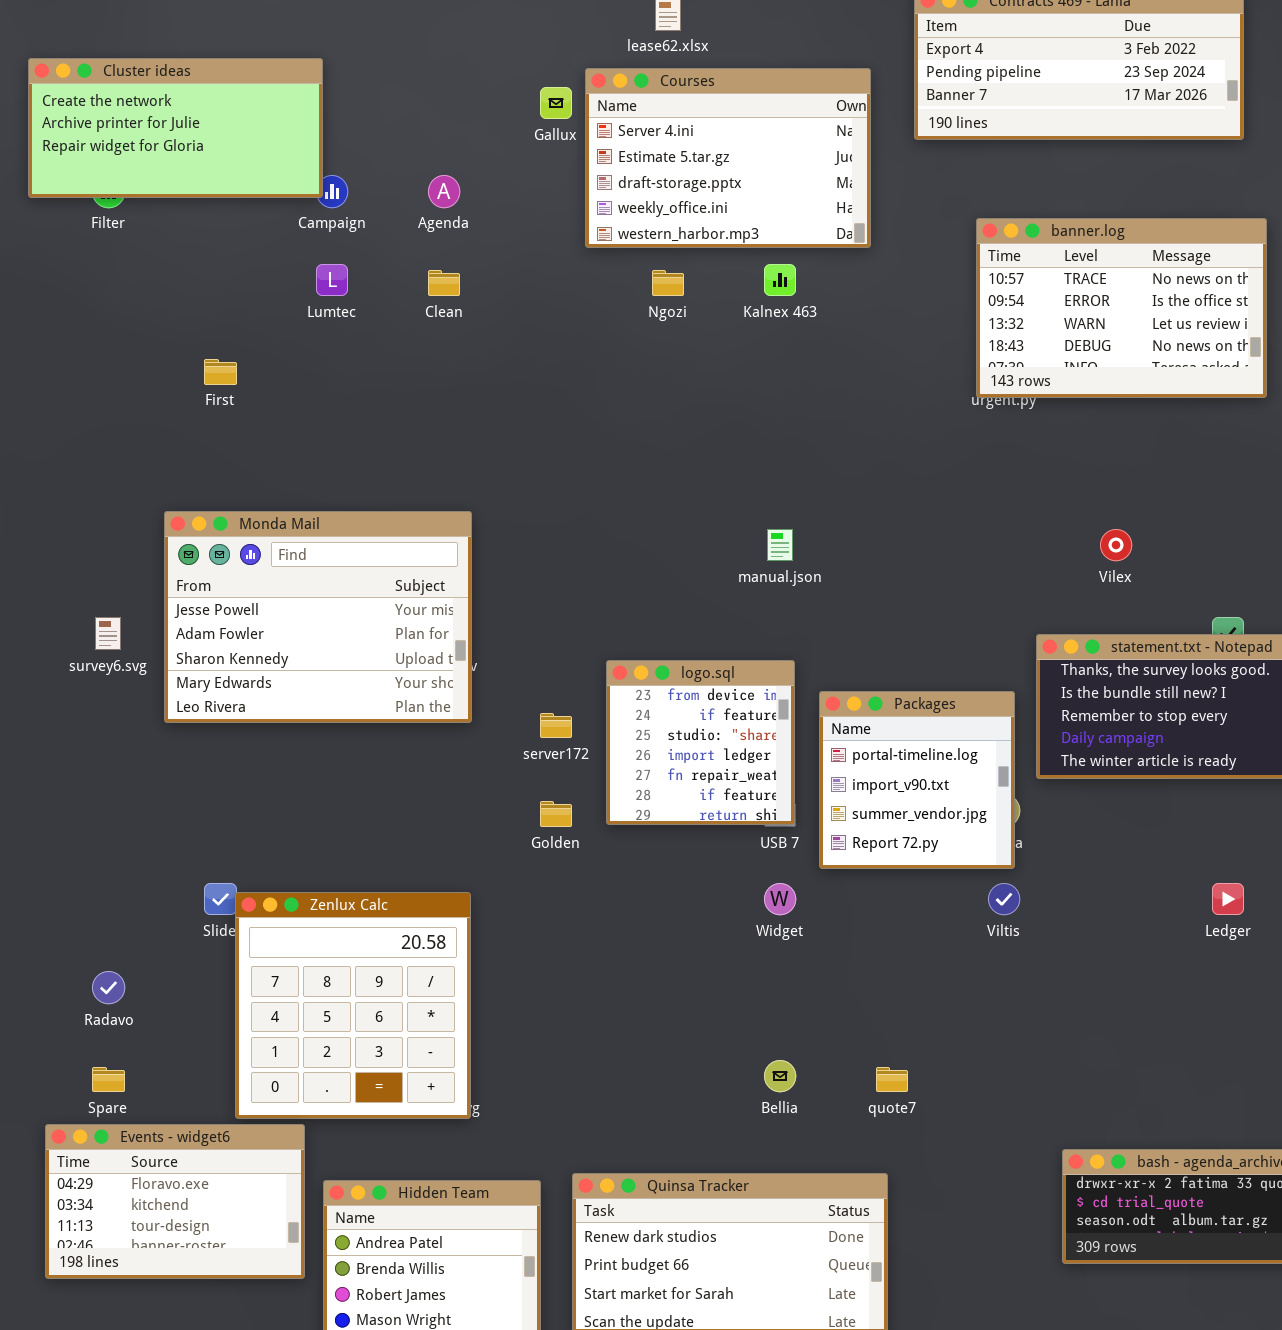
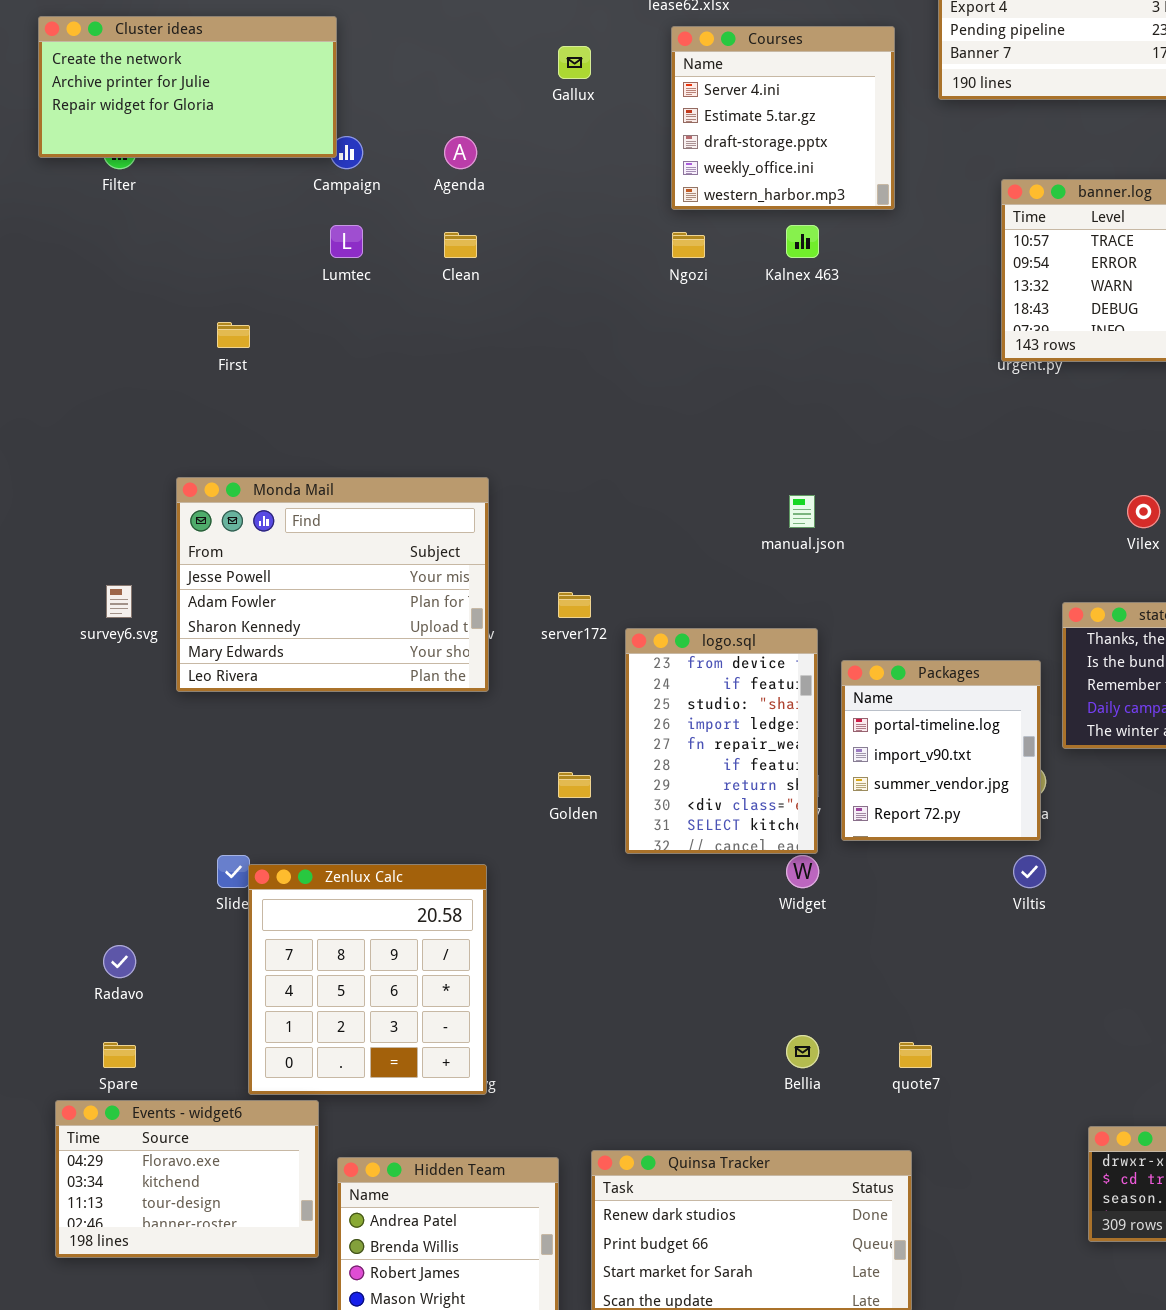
Courses: [585,68,871,248] -> [671,26,895,210], resized
logo.sql: [606,660,795,825] -> [625,628,818,854], resized
server172: [540,713,572,738] -> [558,592,591,618], moved

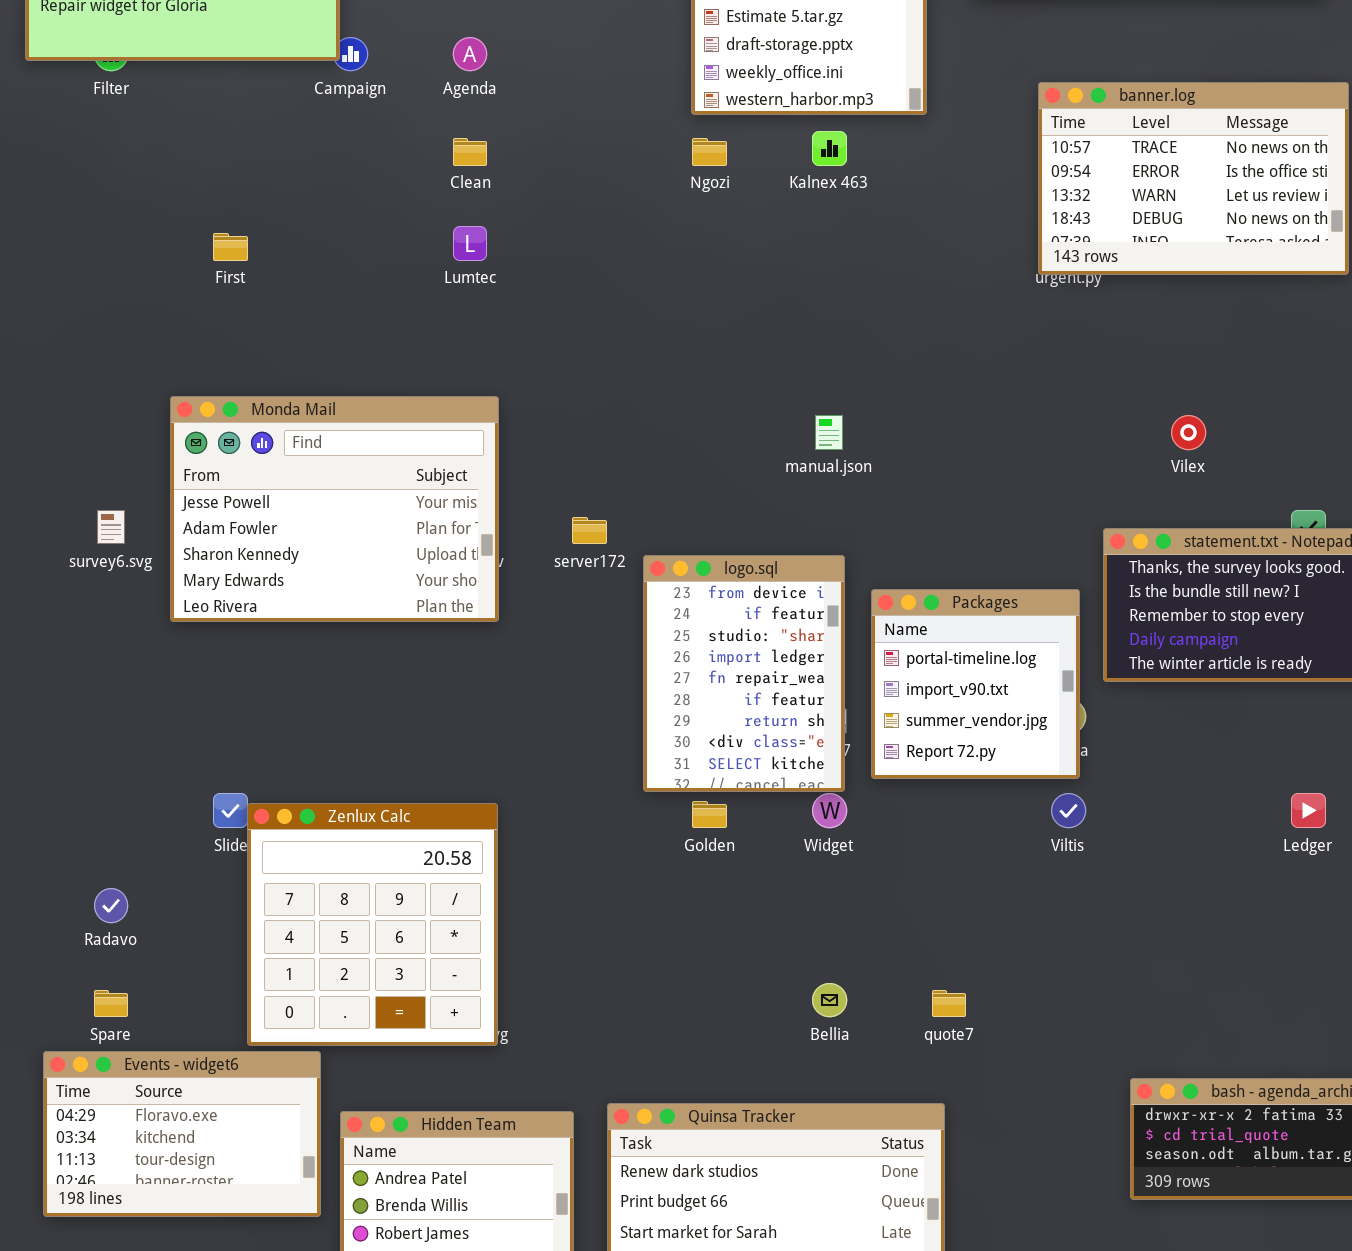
Lumtec: [330,225,363,258] -> [453,226,487,261], moved
Golden: [558,772,591,798] -> [692,801,727,828], moved

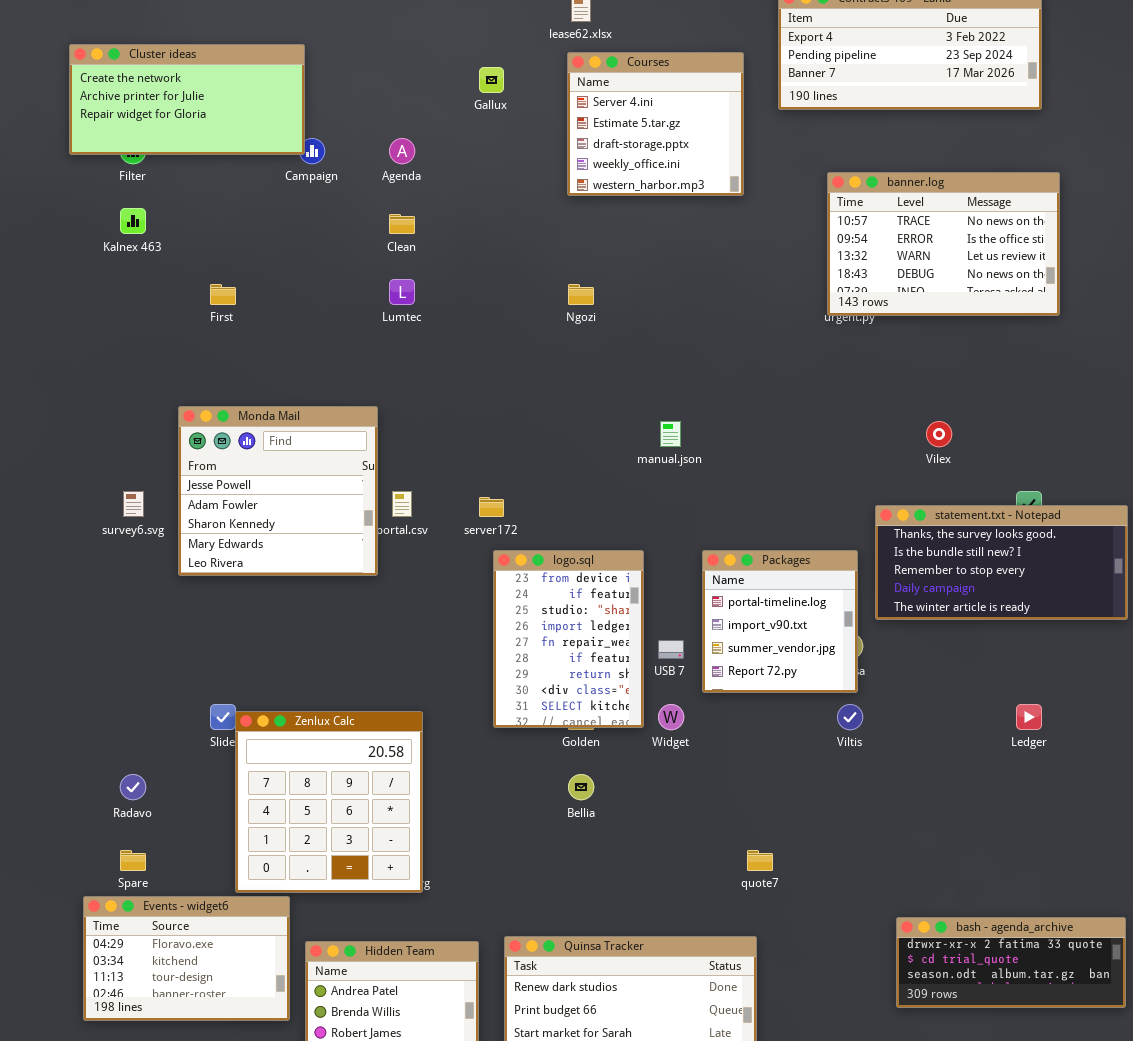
Kalnex 463: [812,131,847,166] -> [120,208,146,234], moved
Ngozi: [692,138,727,166] -> [568,284,594,305], moved
Monda Mail: [170,396,499,622] -> [178,406,378,576], resized
logo.sql: [643,555,845,792] -> [493,550,644,728], moved
Bellia: [812,983,847,1017] -> [568,774,594,800], moved

